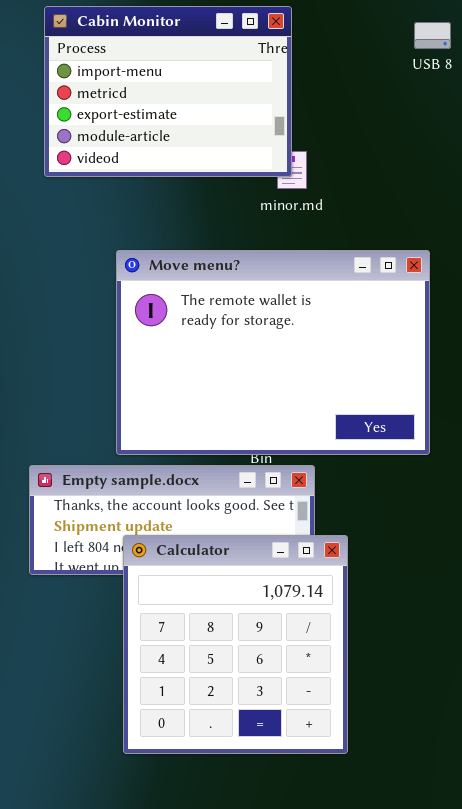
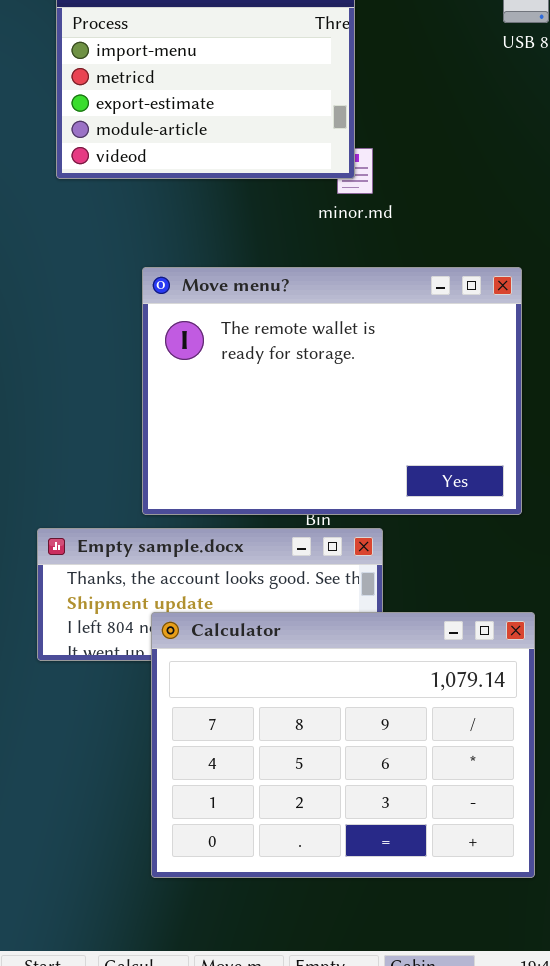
Calculator: [123,535,348,754] -> [151,612,535,878], resized

